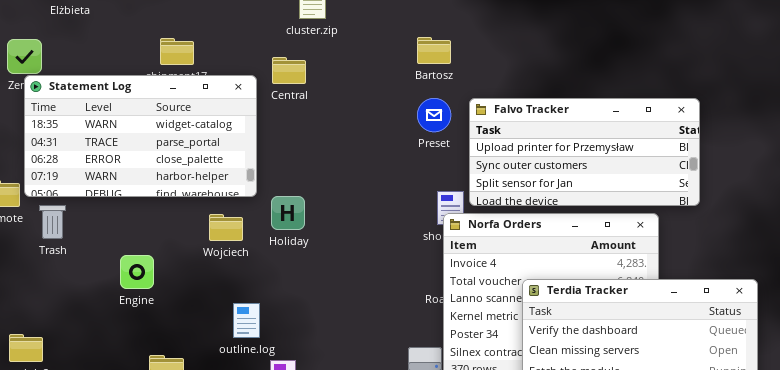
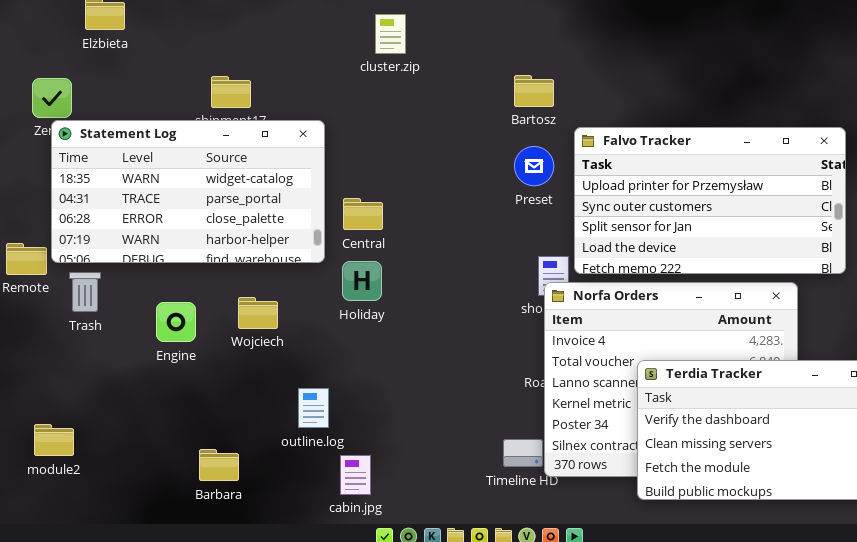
Central: [272,57,306,84] -> [343,198,383,230], moved
Falvo Tracker: [469,98,700,206] -> [574,127,846,274], resized
Wojciech: [209,214,243,241] -> [238,297,278,329], moved
Engine: [120,255,154,289] -> [156,302,196,342], moved

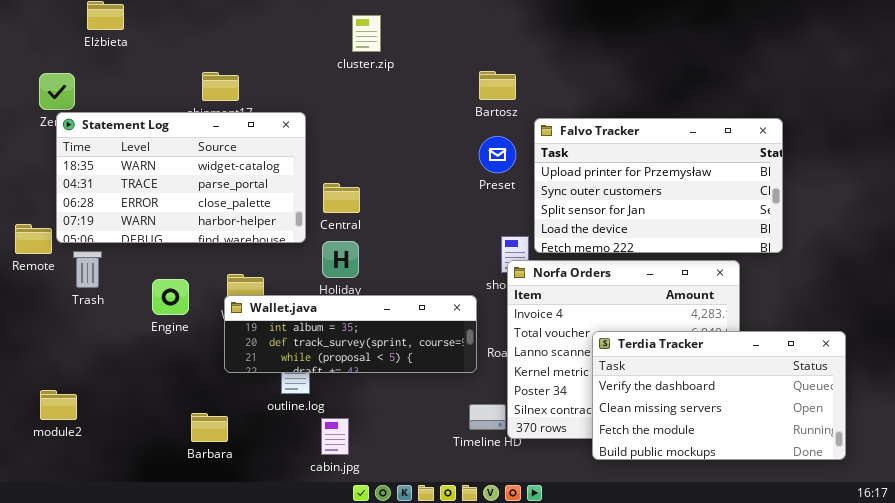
Wallet.java: none -> [224,295,477,373], opened

